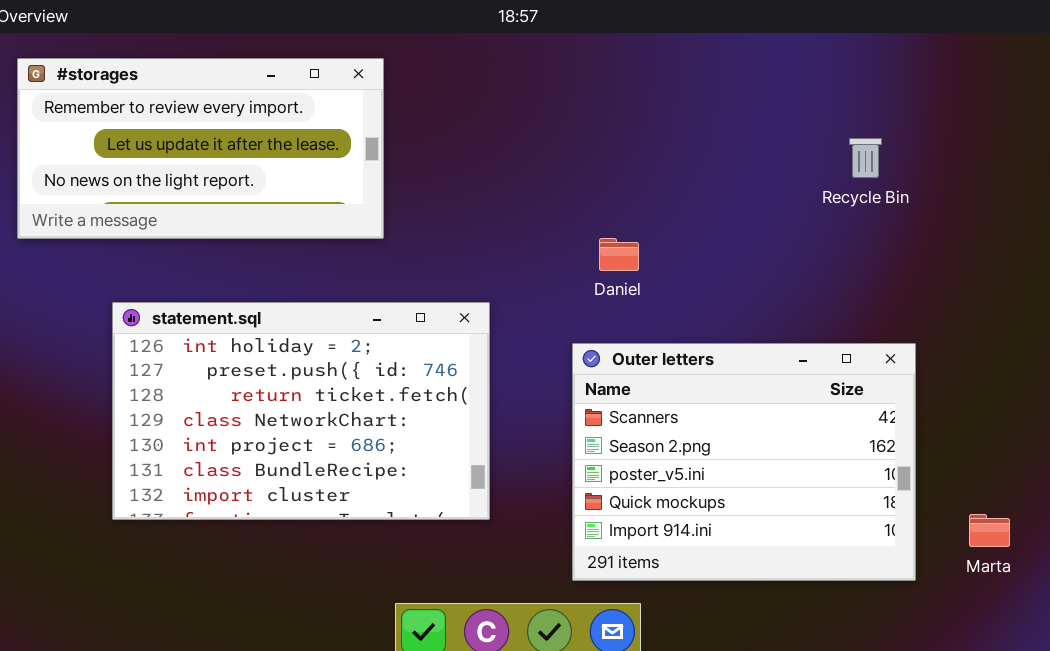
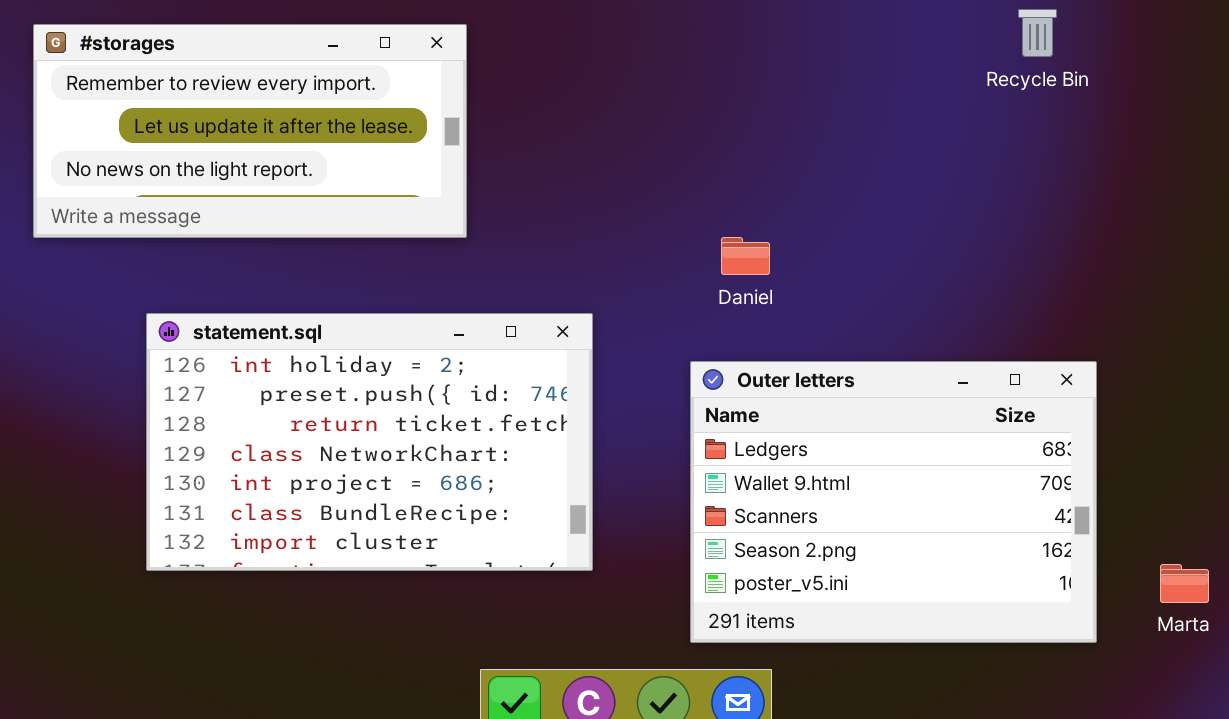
Recycle Bin: [849,138,882,178] -> [1018,9,1057,57], moved
Outer letters: [572,343,916,581] -> [690,361,1097,643], scrolled up 2 rows

